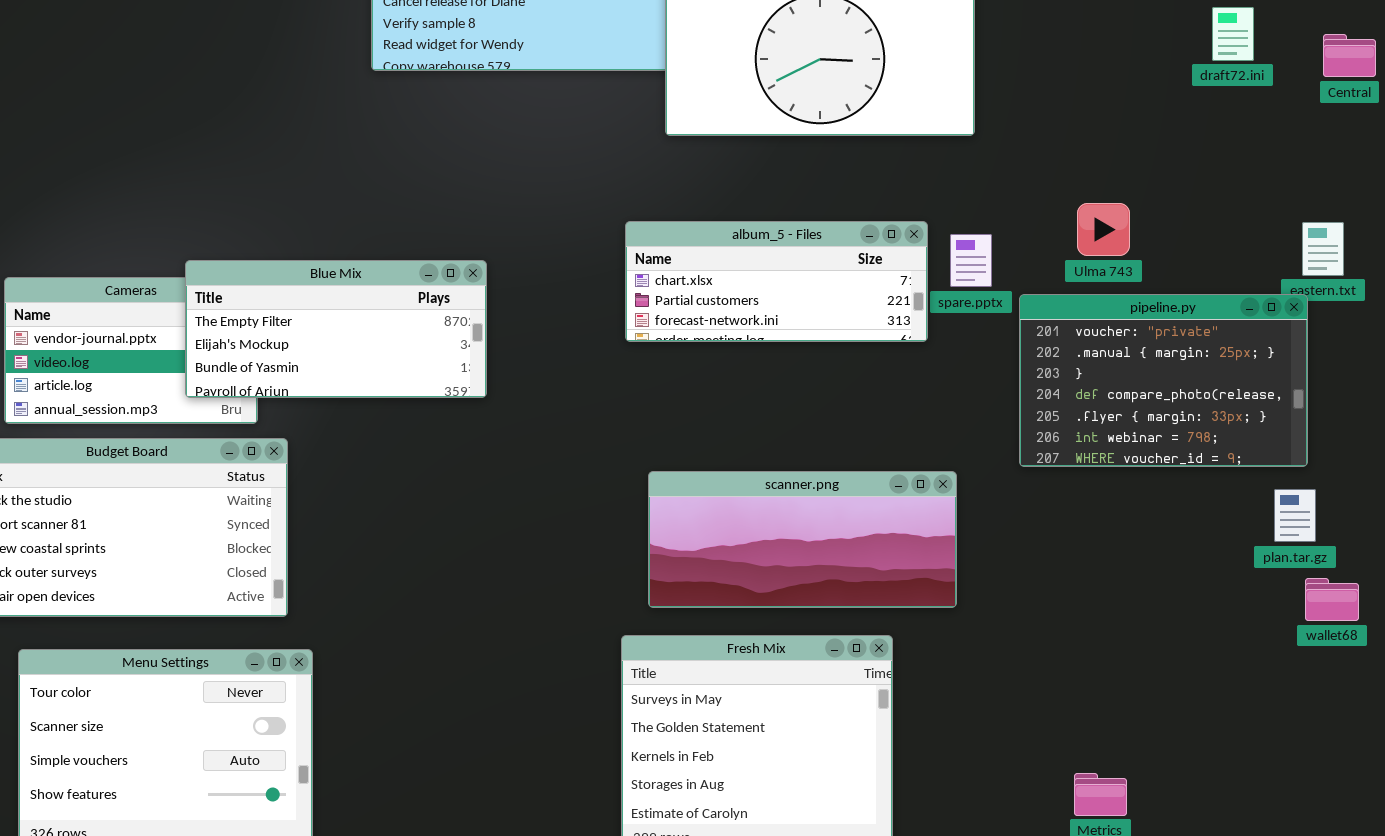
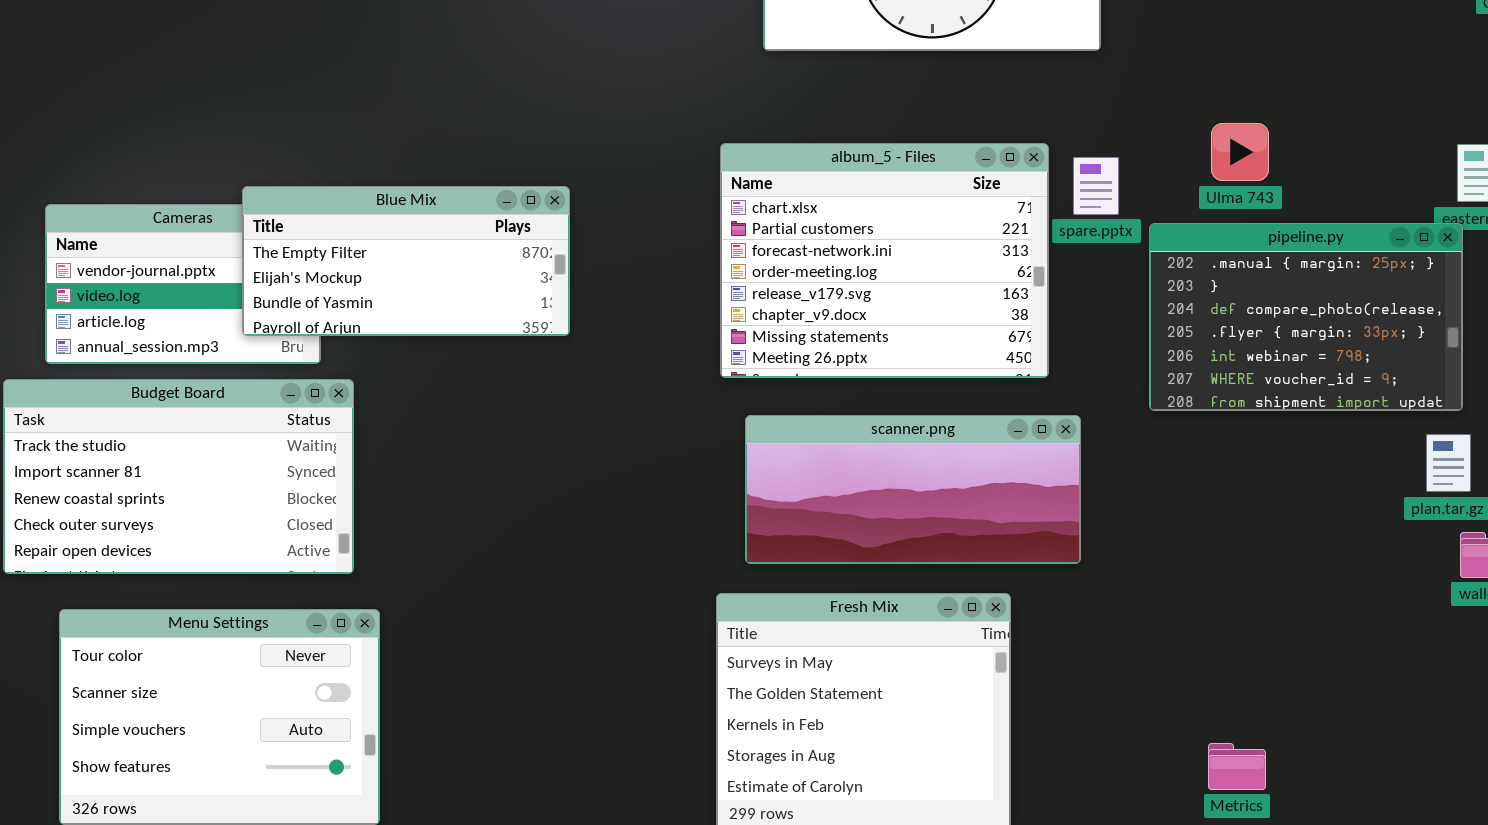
album_5 - Files: [625,221,928,342] -> [720,143,1049,378], resized
pipeline.py: [1019,294,1308,467] -> [1149,223,1463,411], scrolled down 1 row

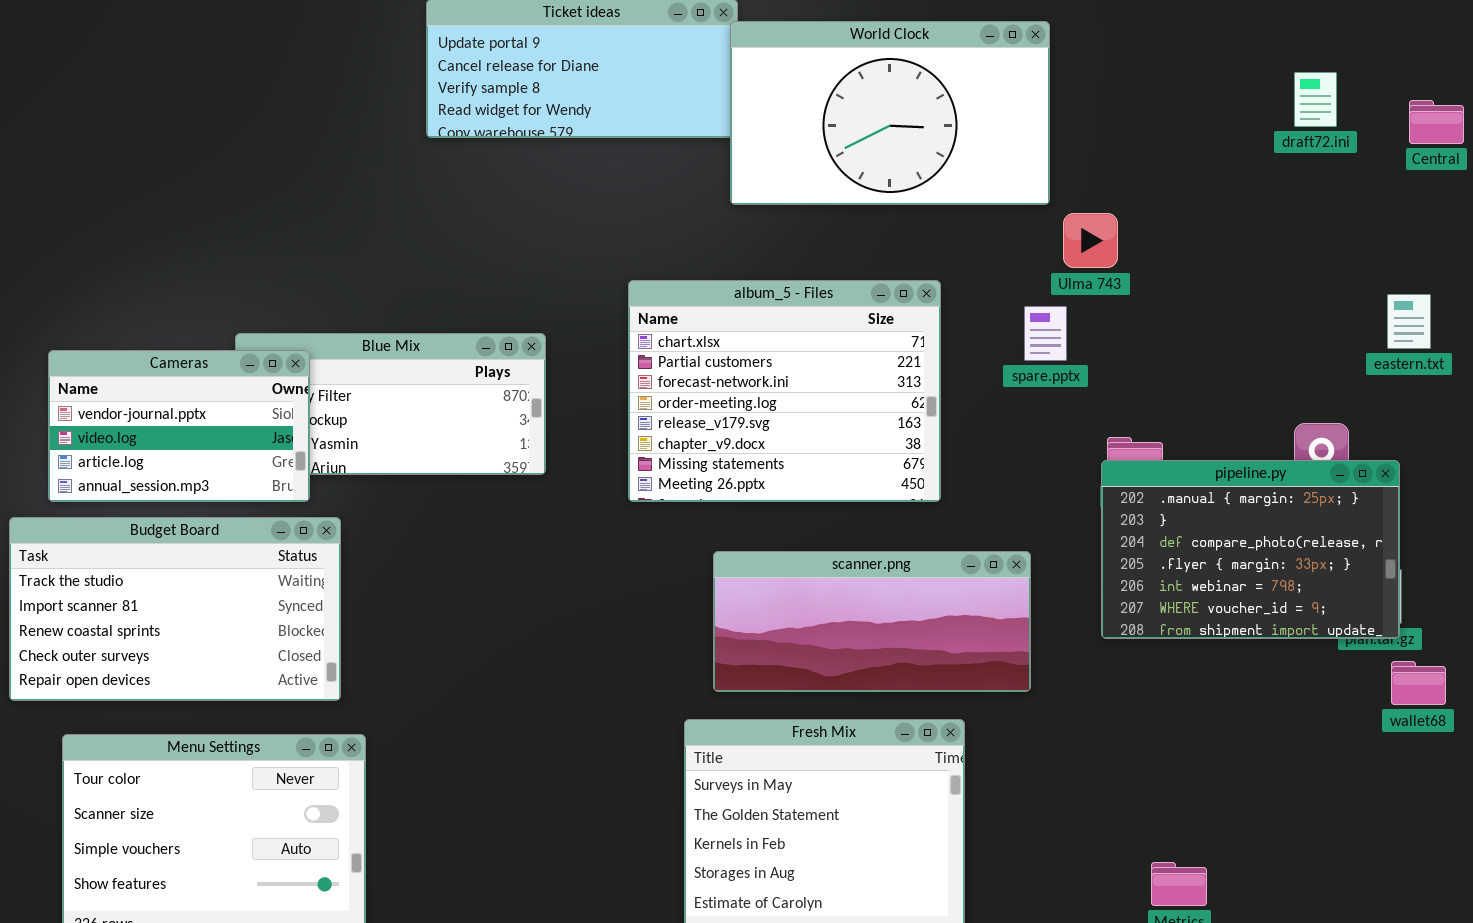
Ulma 743: [1211,123,1269,181] -> [1063,213,1118,268], moved
album_5 - Files: [720,143,1049,378] -> [628,280,941,502], moved
Cameras: [45,204,321,364] -> [48,350,310,502], raised
pipeline.py: [1149,223,1463,411] -> [1101,460,1400,639], moved

